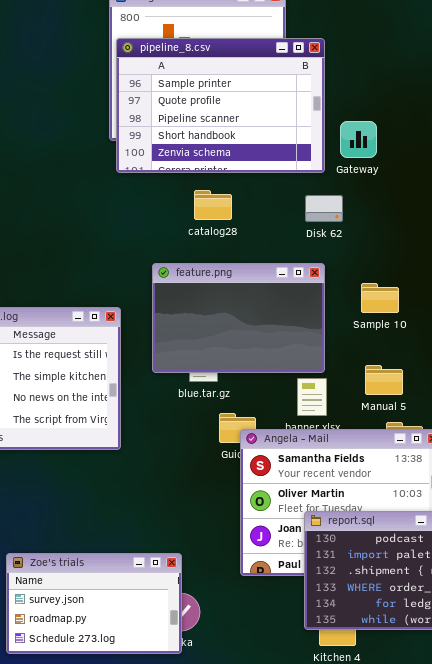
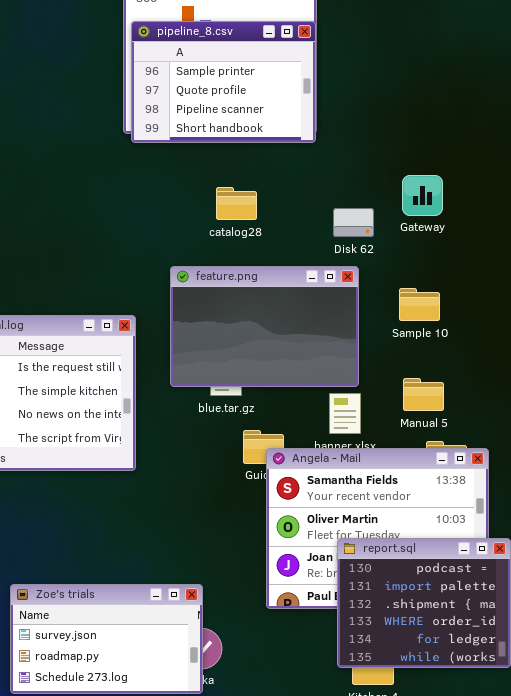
pipeline_8.csv: [116,38,325,173] -> [131,21,316,143], resized
Gateway: [340,121,377,158] -> [402,175,443,216], moved
Disk 62: [305,195,343,222] -> [333,208,374,237], moved

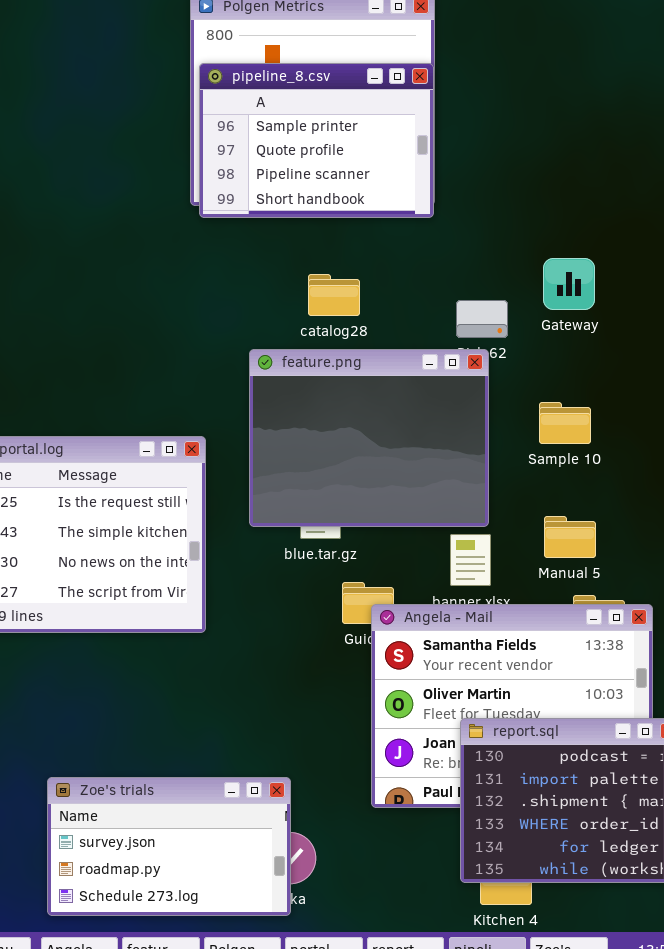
feature.png: [170,266,359,387] -> [249,349,489,527], resized

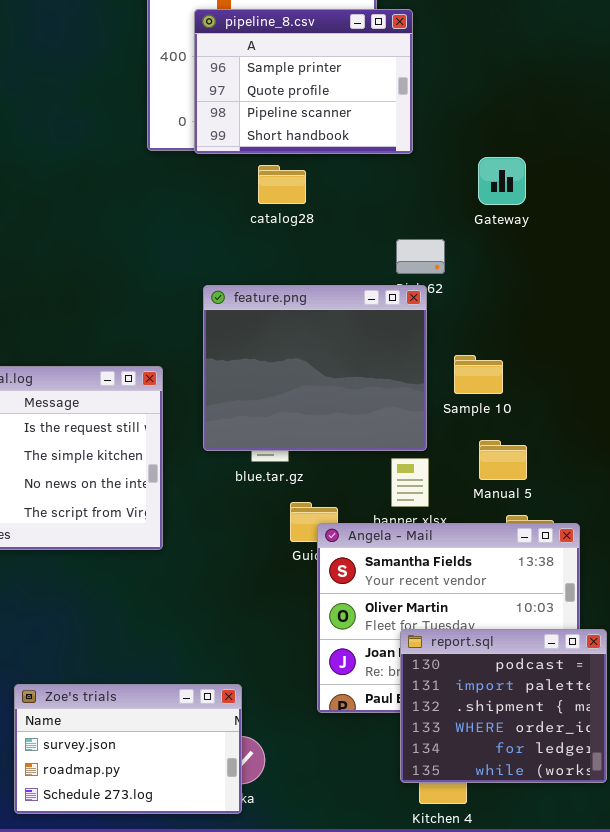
pipeline_8.csv: [199,63,434,218] -> [194,9,413,154], moved
Gateway: [543,258,595,310] -> [478,157,526,205], moved
catalog28: [308,274,360,316] -> [258,165,306,204], moved
Sample 10: [539,402,591,444] -> [454,355,503,394], moved

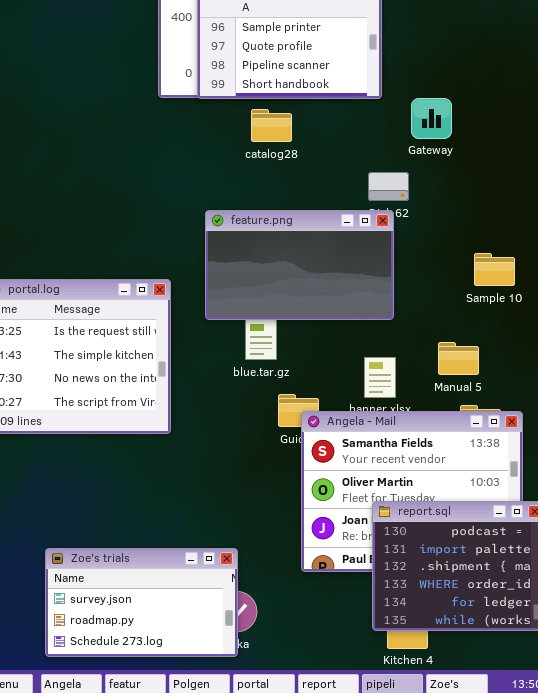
Gateway: [478,157,526,205] -> [411,98,452,139], moved
feature.png: [203,285,427,451] -> [205,210,394,320], resized
Sample 10: [454,355,503,394] -> [474,253,515,286], moved

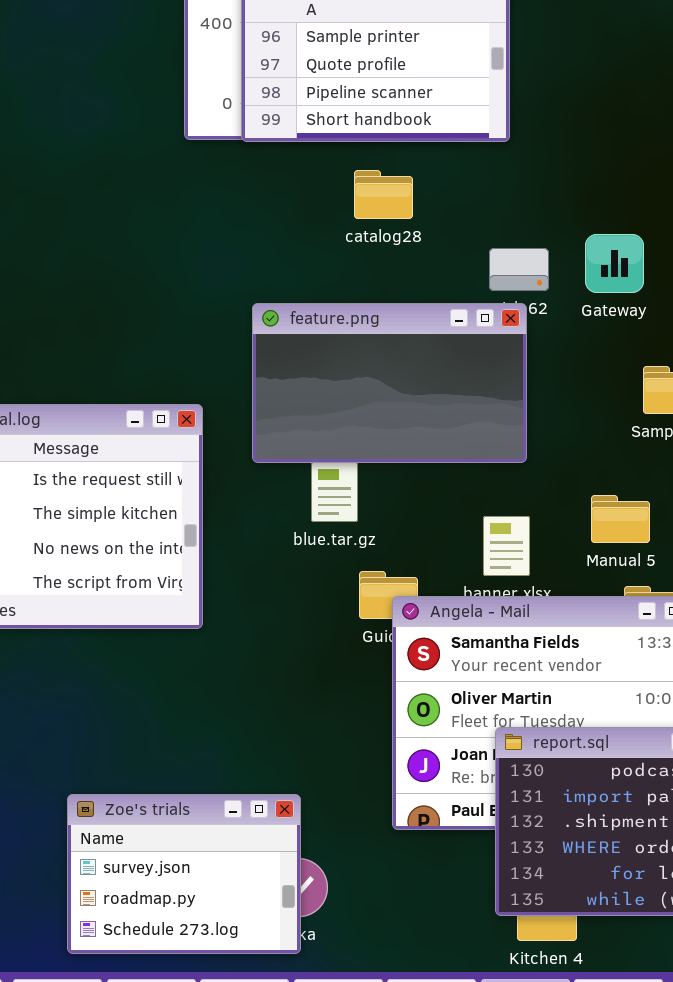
Gateway: [411,98,452,139] -> [585,234,644,293], moved
catalog28: [251,109,292,142] -> [354,170,413,219], moved
Zoe's trials: [45,548,238,657] -> [67,794,301,954], resized

